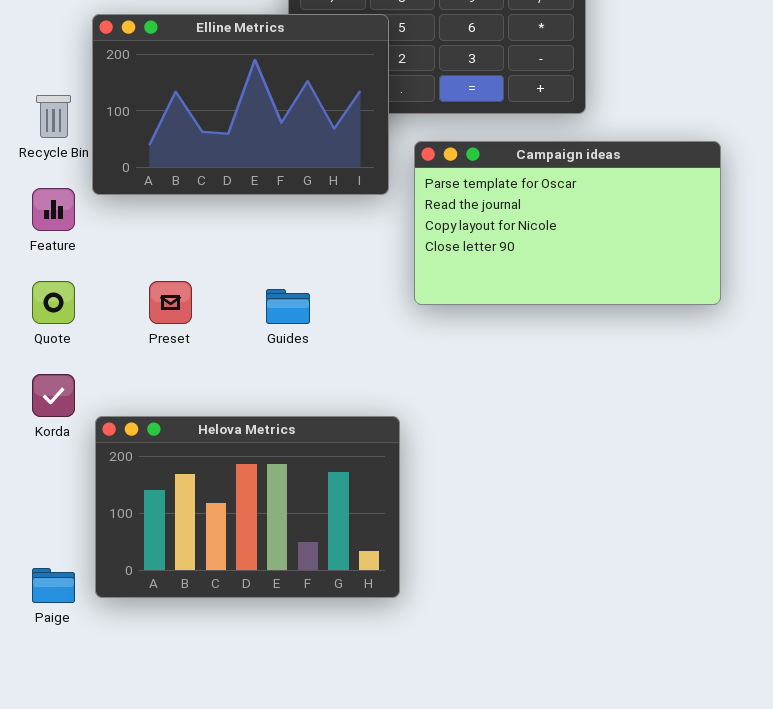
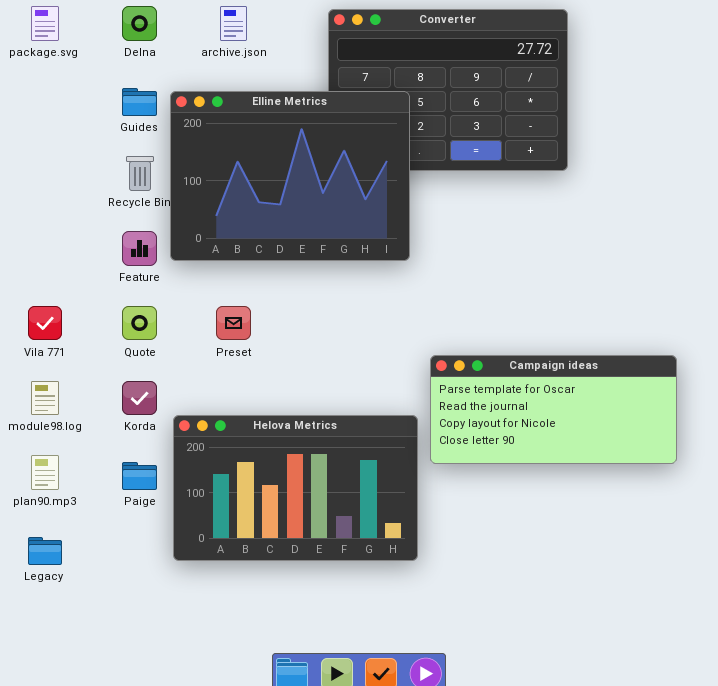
Elline Metrics: [92,14,389,195] -> [170,91,410,261], resized
Campaign ideas: [414,141,721,305] -> [430,355,677,464], moved, resized
Guides: [266,289,310,324] -> [122,88,157,116], moved
Paige: [32,568,75,603] -> [122,462,157,490], moved

